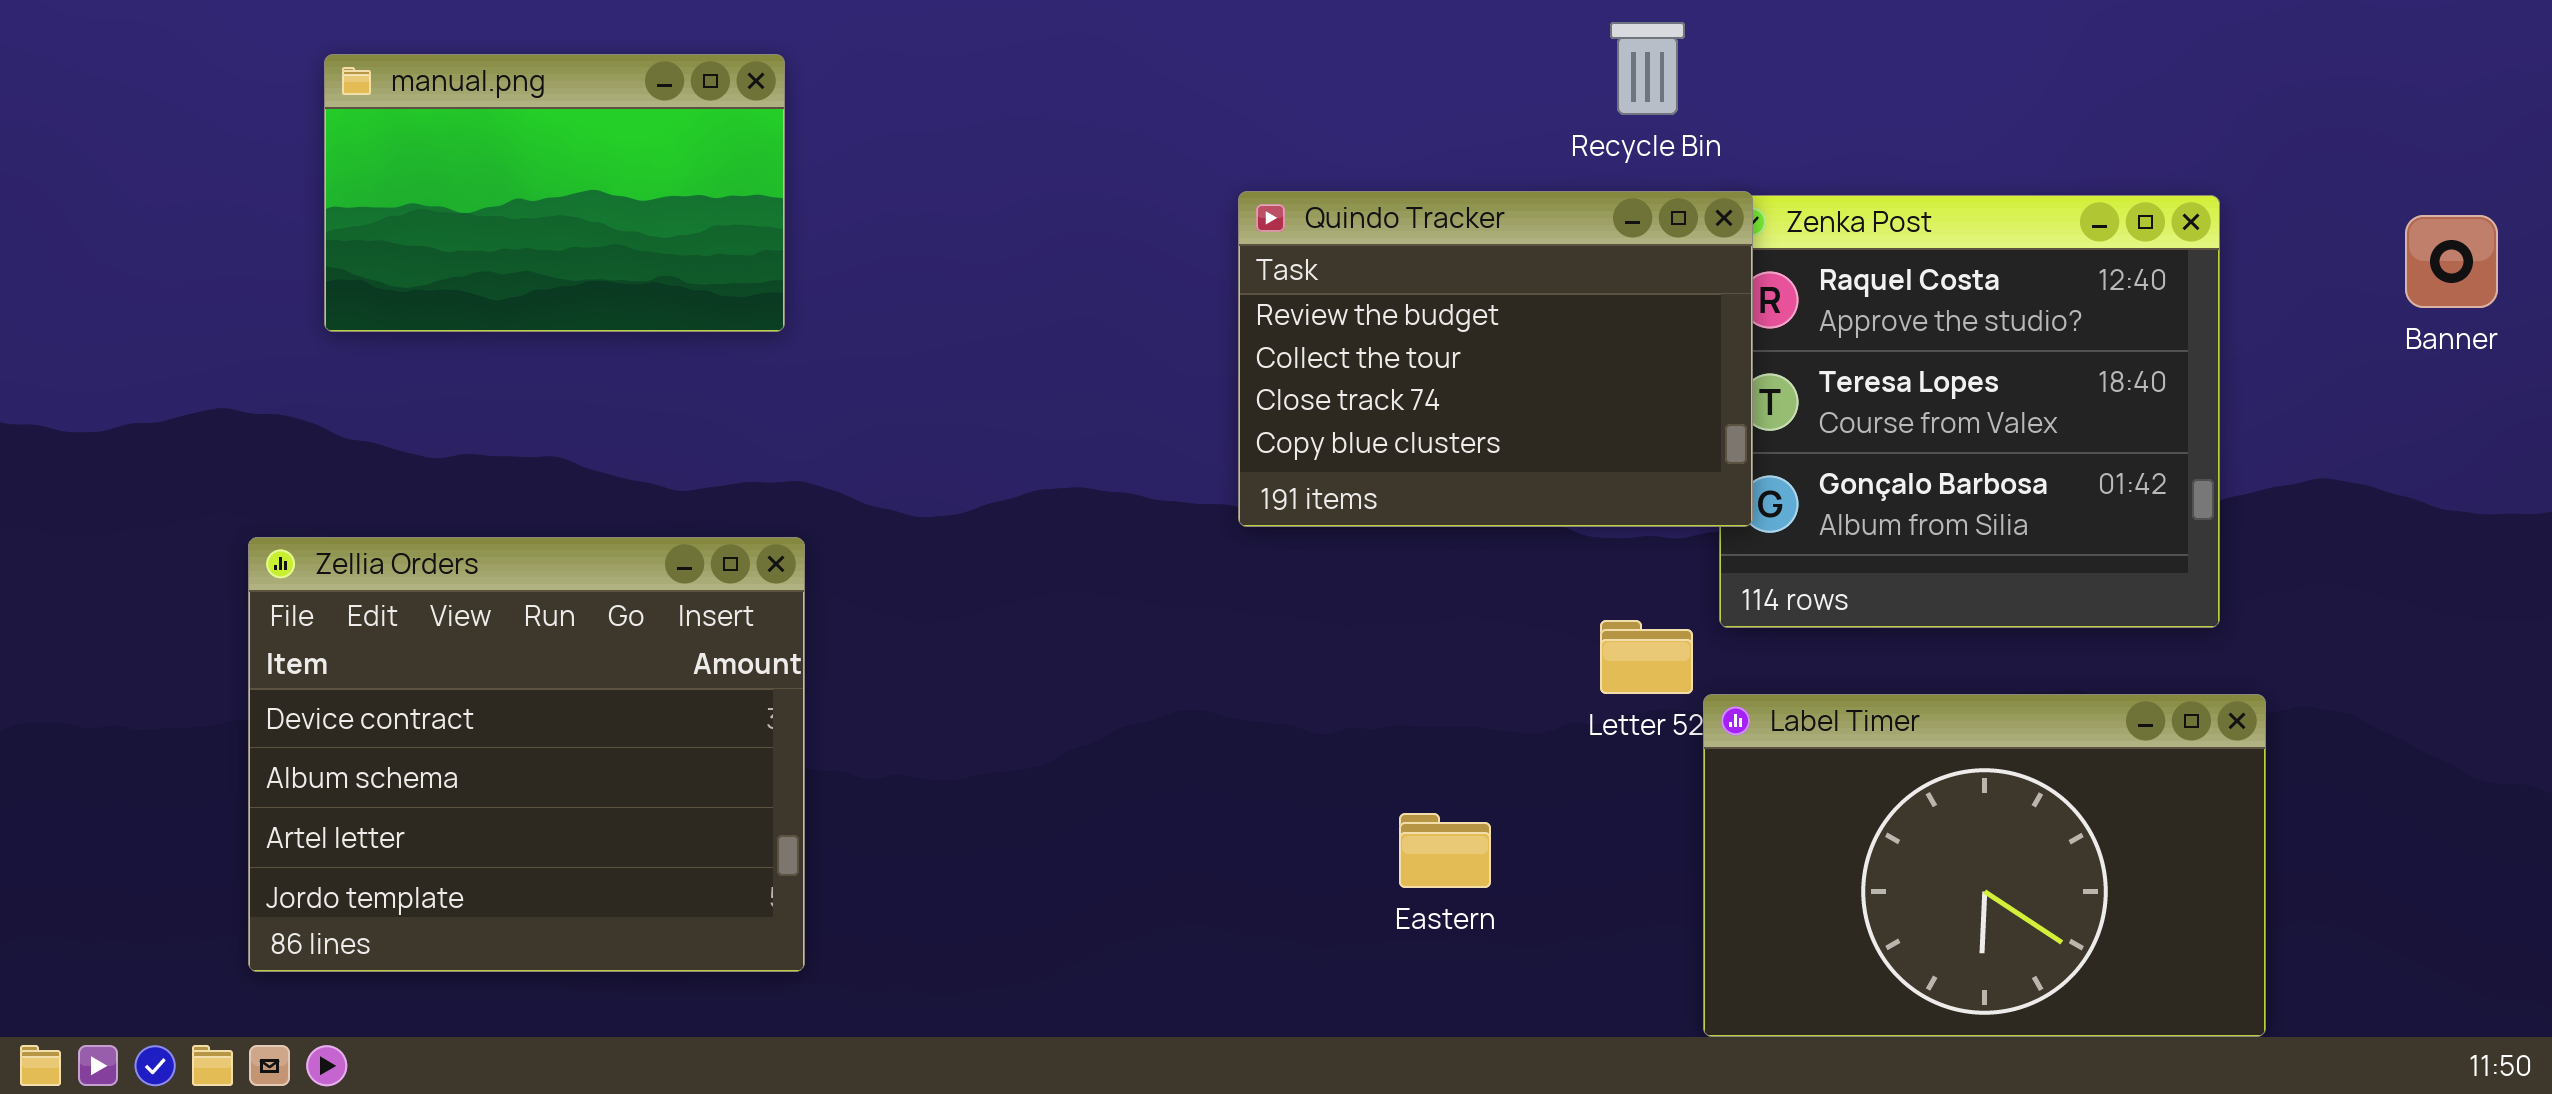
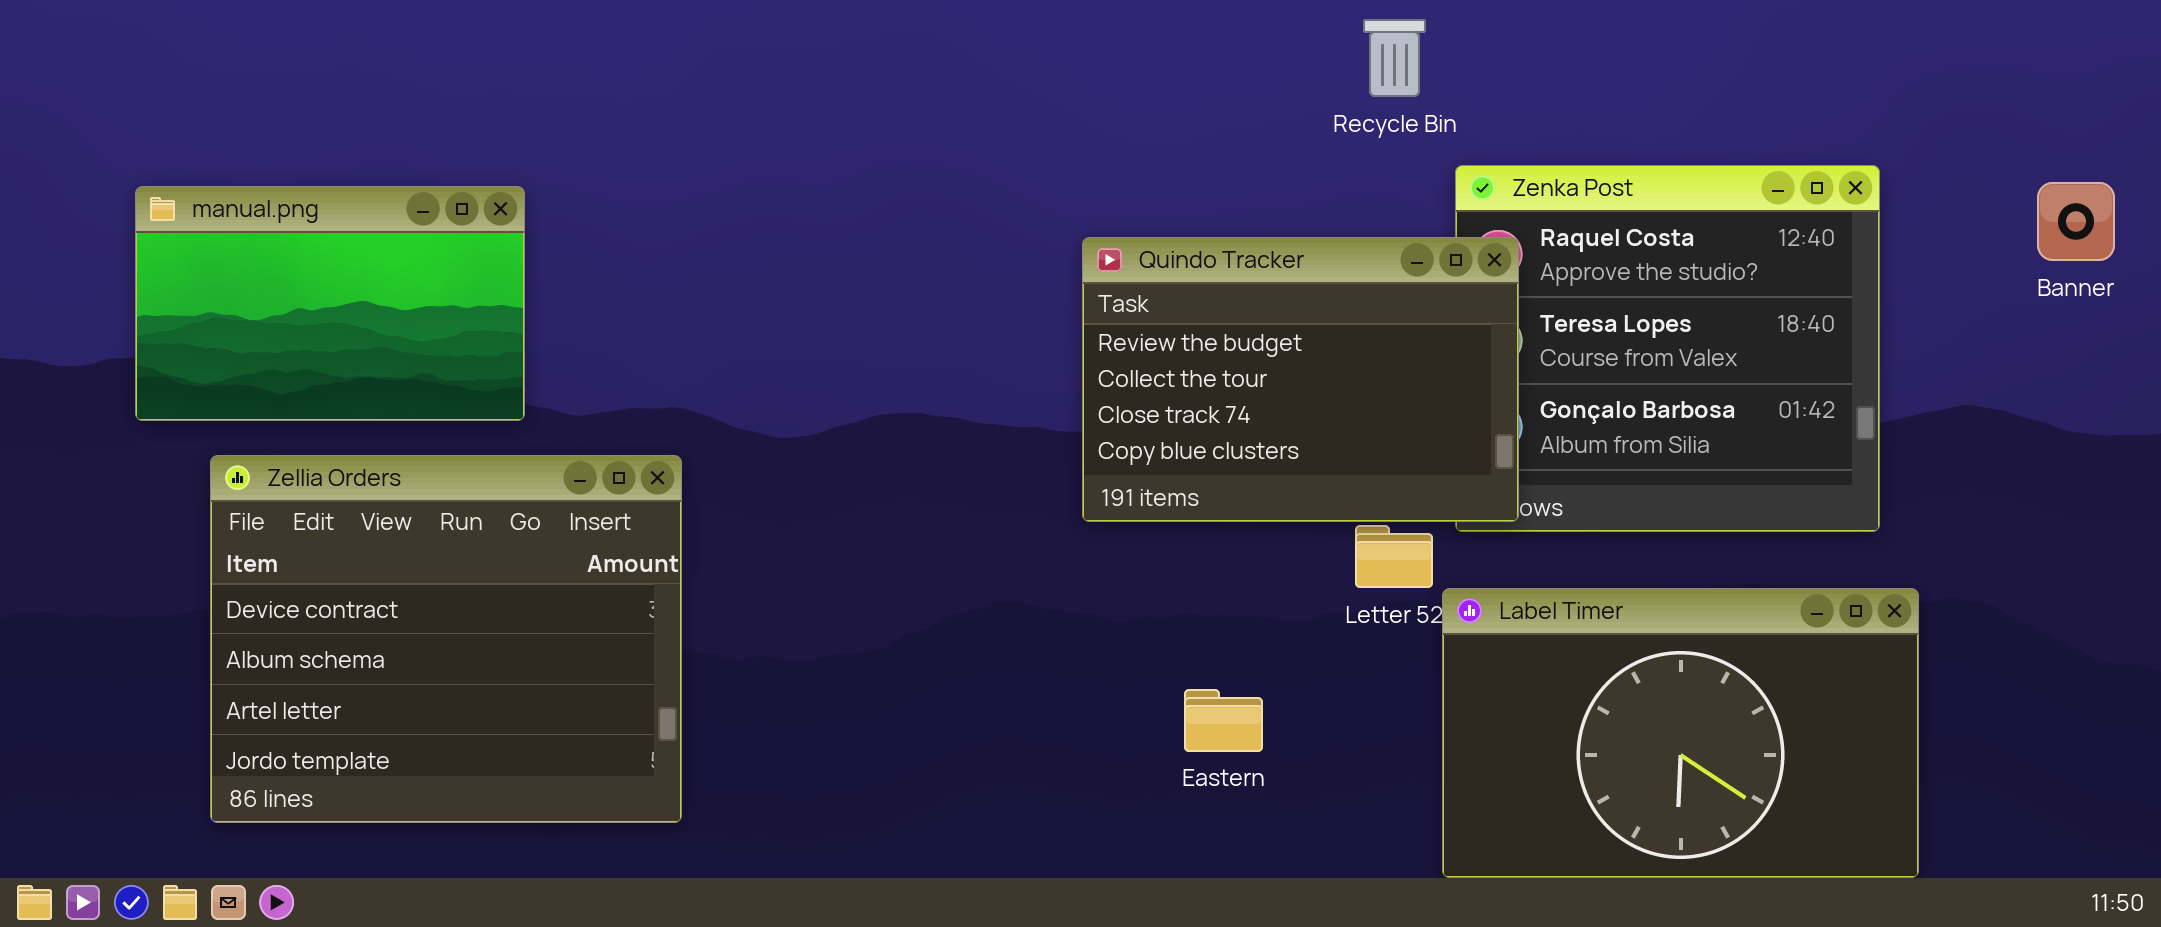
manual.png: [324,54,785,332] -> [135,186,525,421], moved
Quindo Tracker: [1238,191,1753,527] -> [1082,237,1519,522], moved

